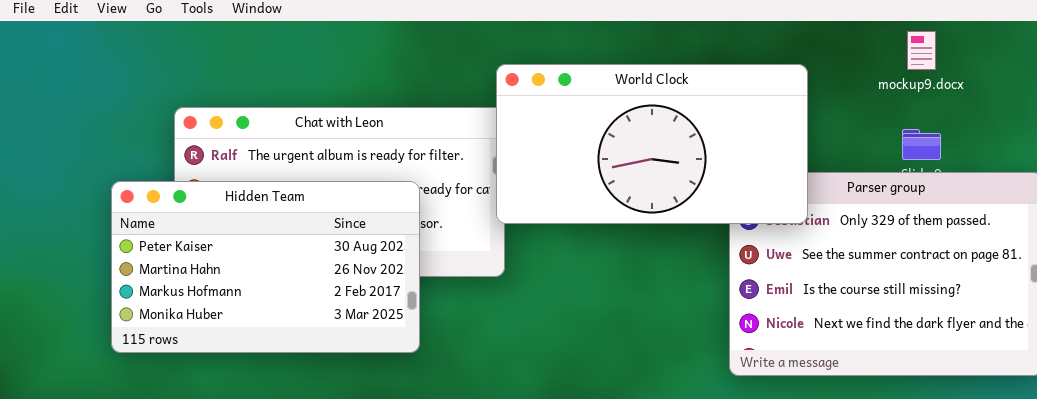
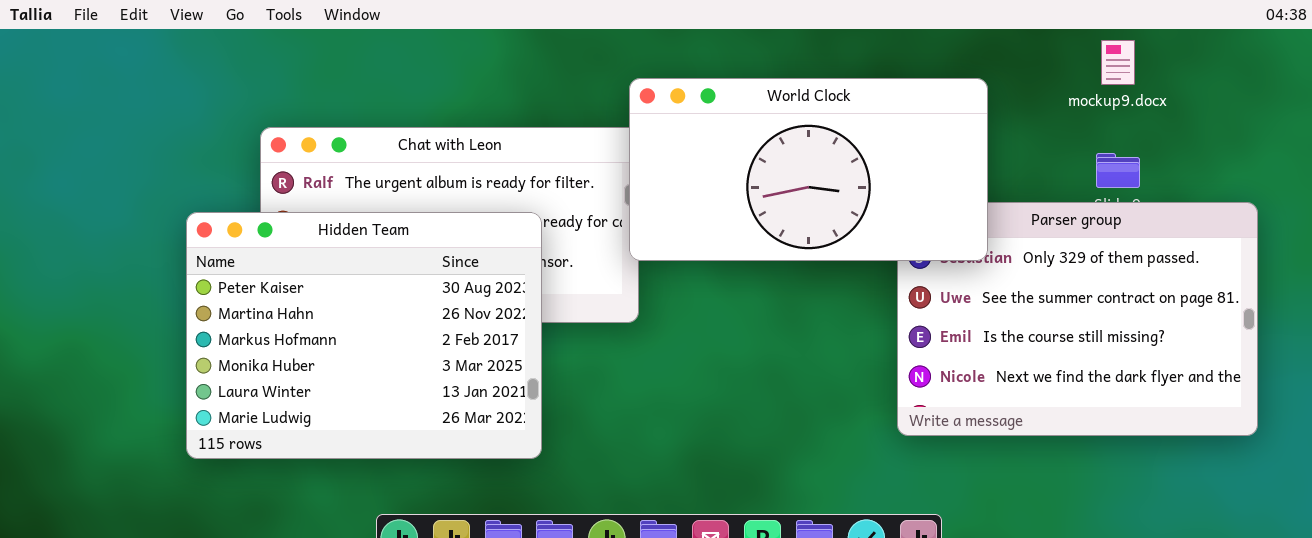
Hidden Team: [111,181,420,353] -> [186,212,542,459], resized

